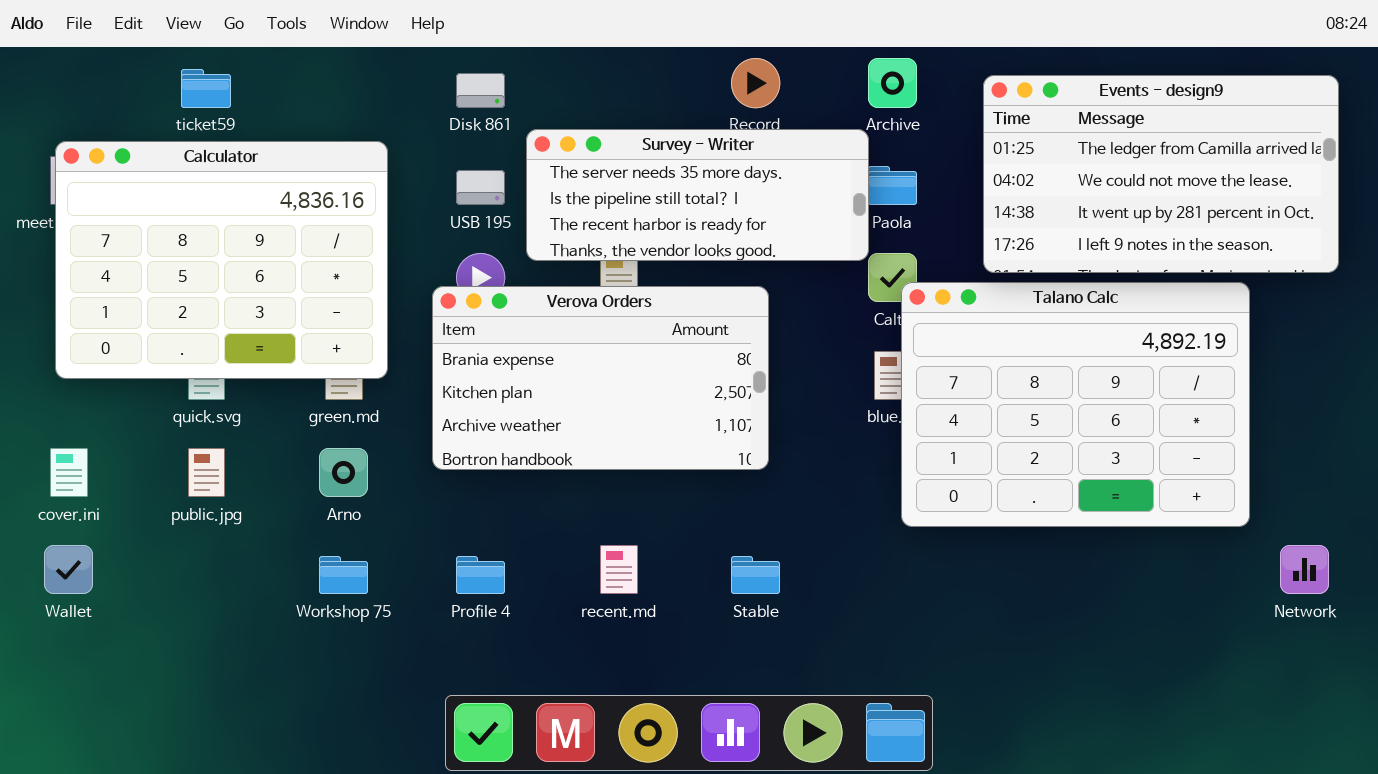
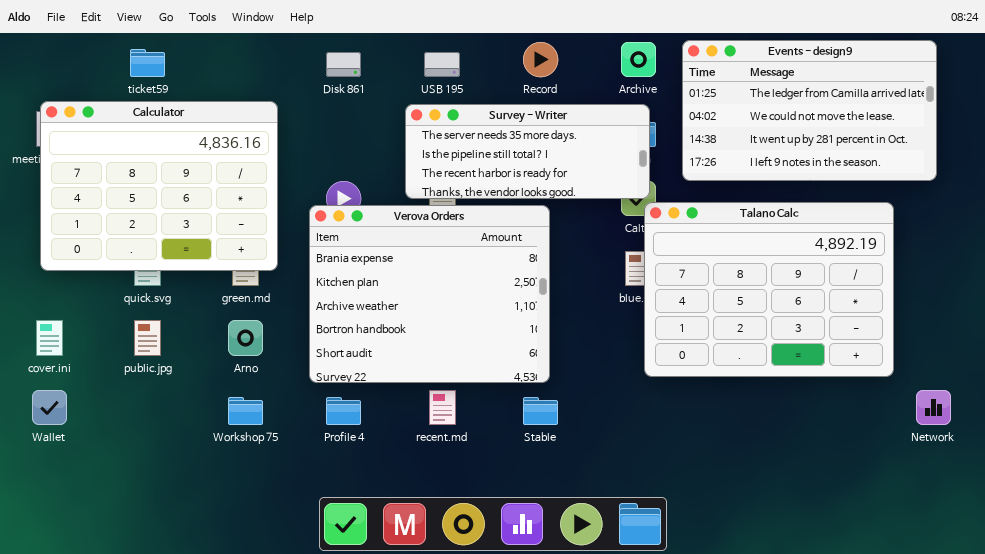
Events - design9: [983,75,1339,273] -> [682,40,937,181], moved
Survey - Writer: [526,129,869,261] -> [405,104,650,199], moved
USB 195: [456,170,505,205] -> [424,52,460,77], moved
Verova Orders: [432,286,769,470] -> [309,205,550,383], resized

